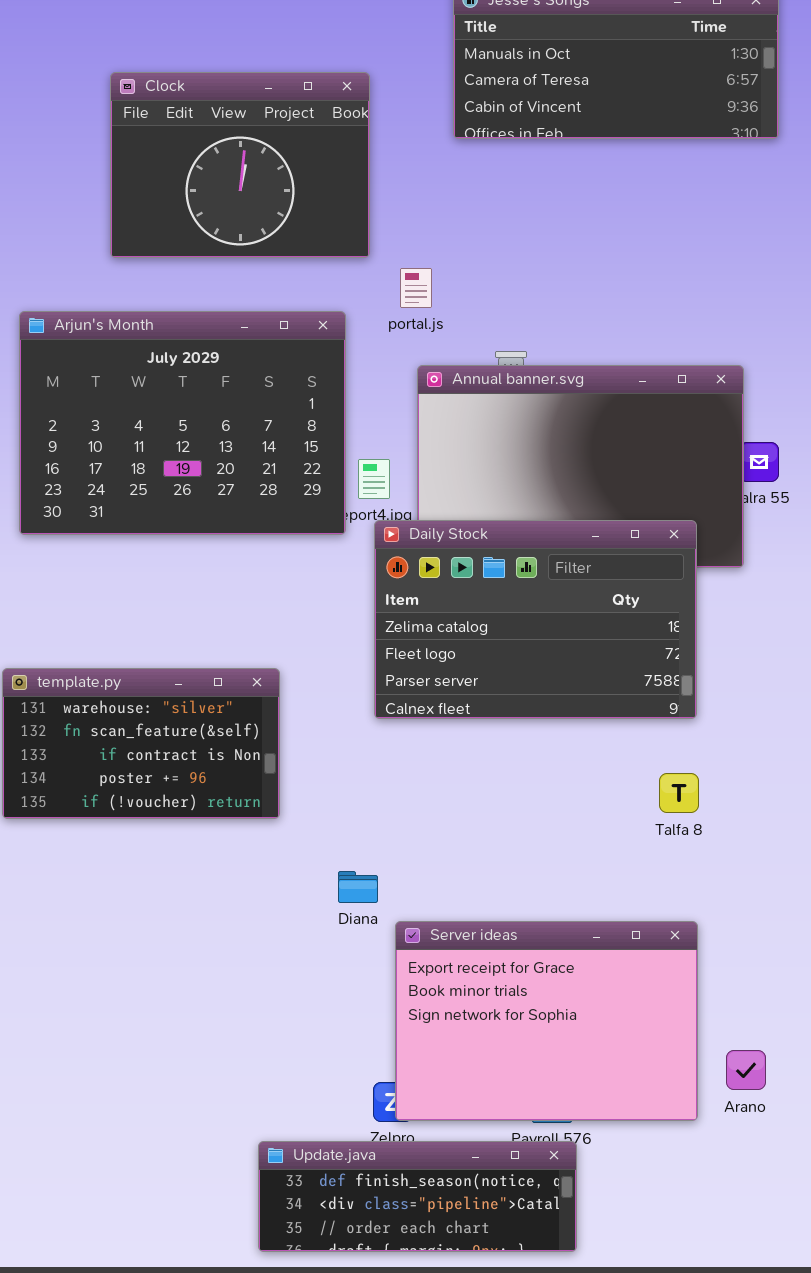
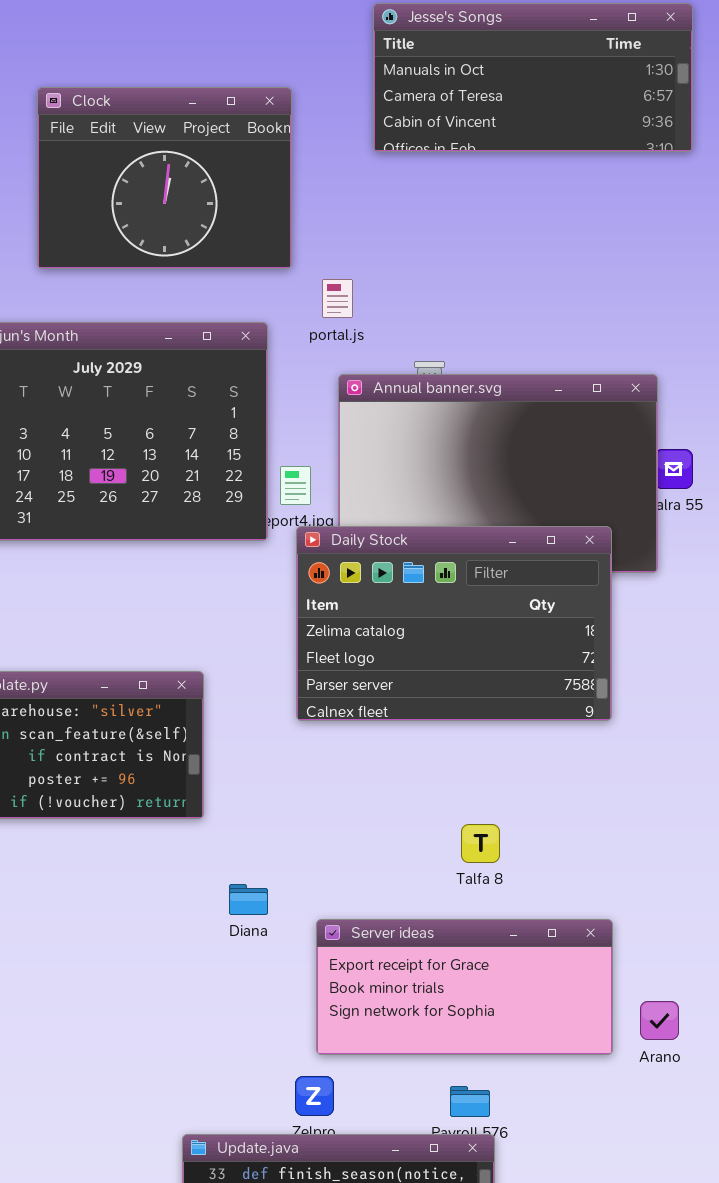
Talfa 8: [659,773,699,813] -> [461,824,500,863], moved
Diana: [338,871,378,903] -> [229,884,268,915], moved
Server ideas: [395,921,698,1121] -> [316,919,613,1055], resized
Arano: [726,1050,766,1090] -> [640,1001,679,1040], moved

